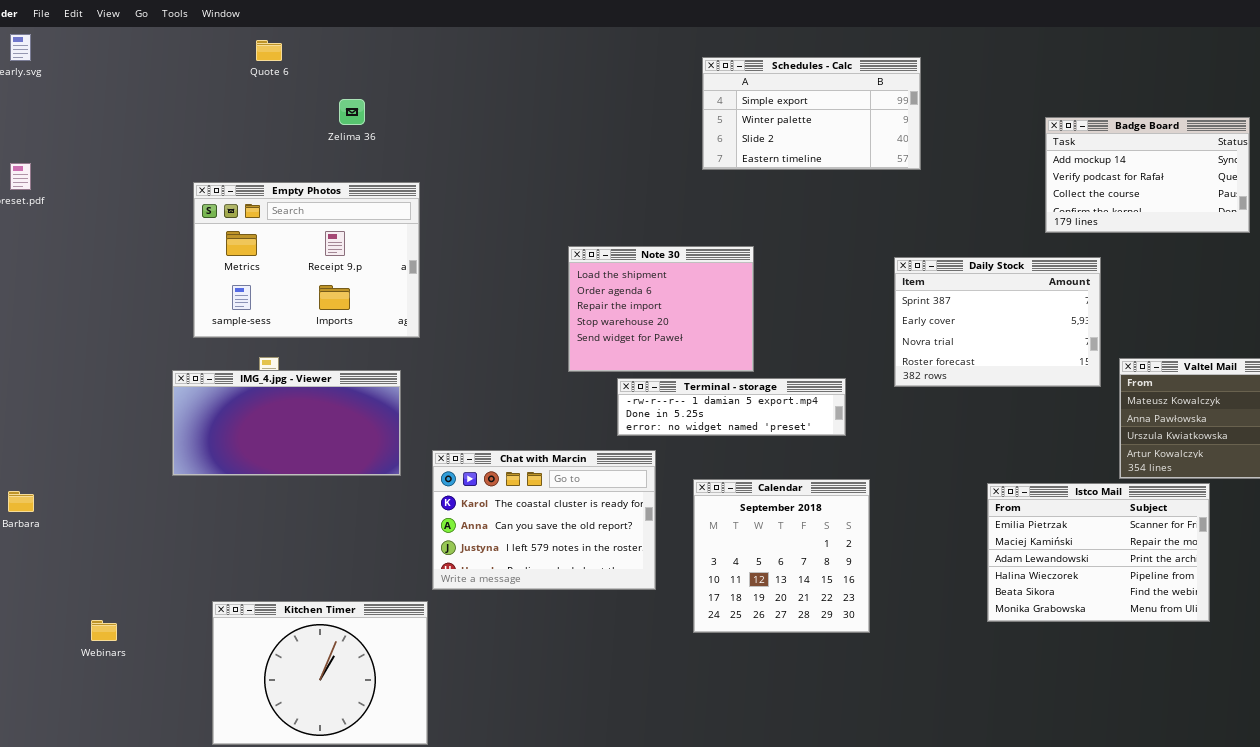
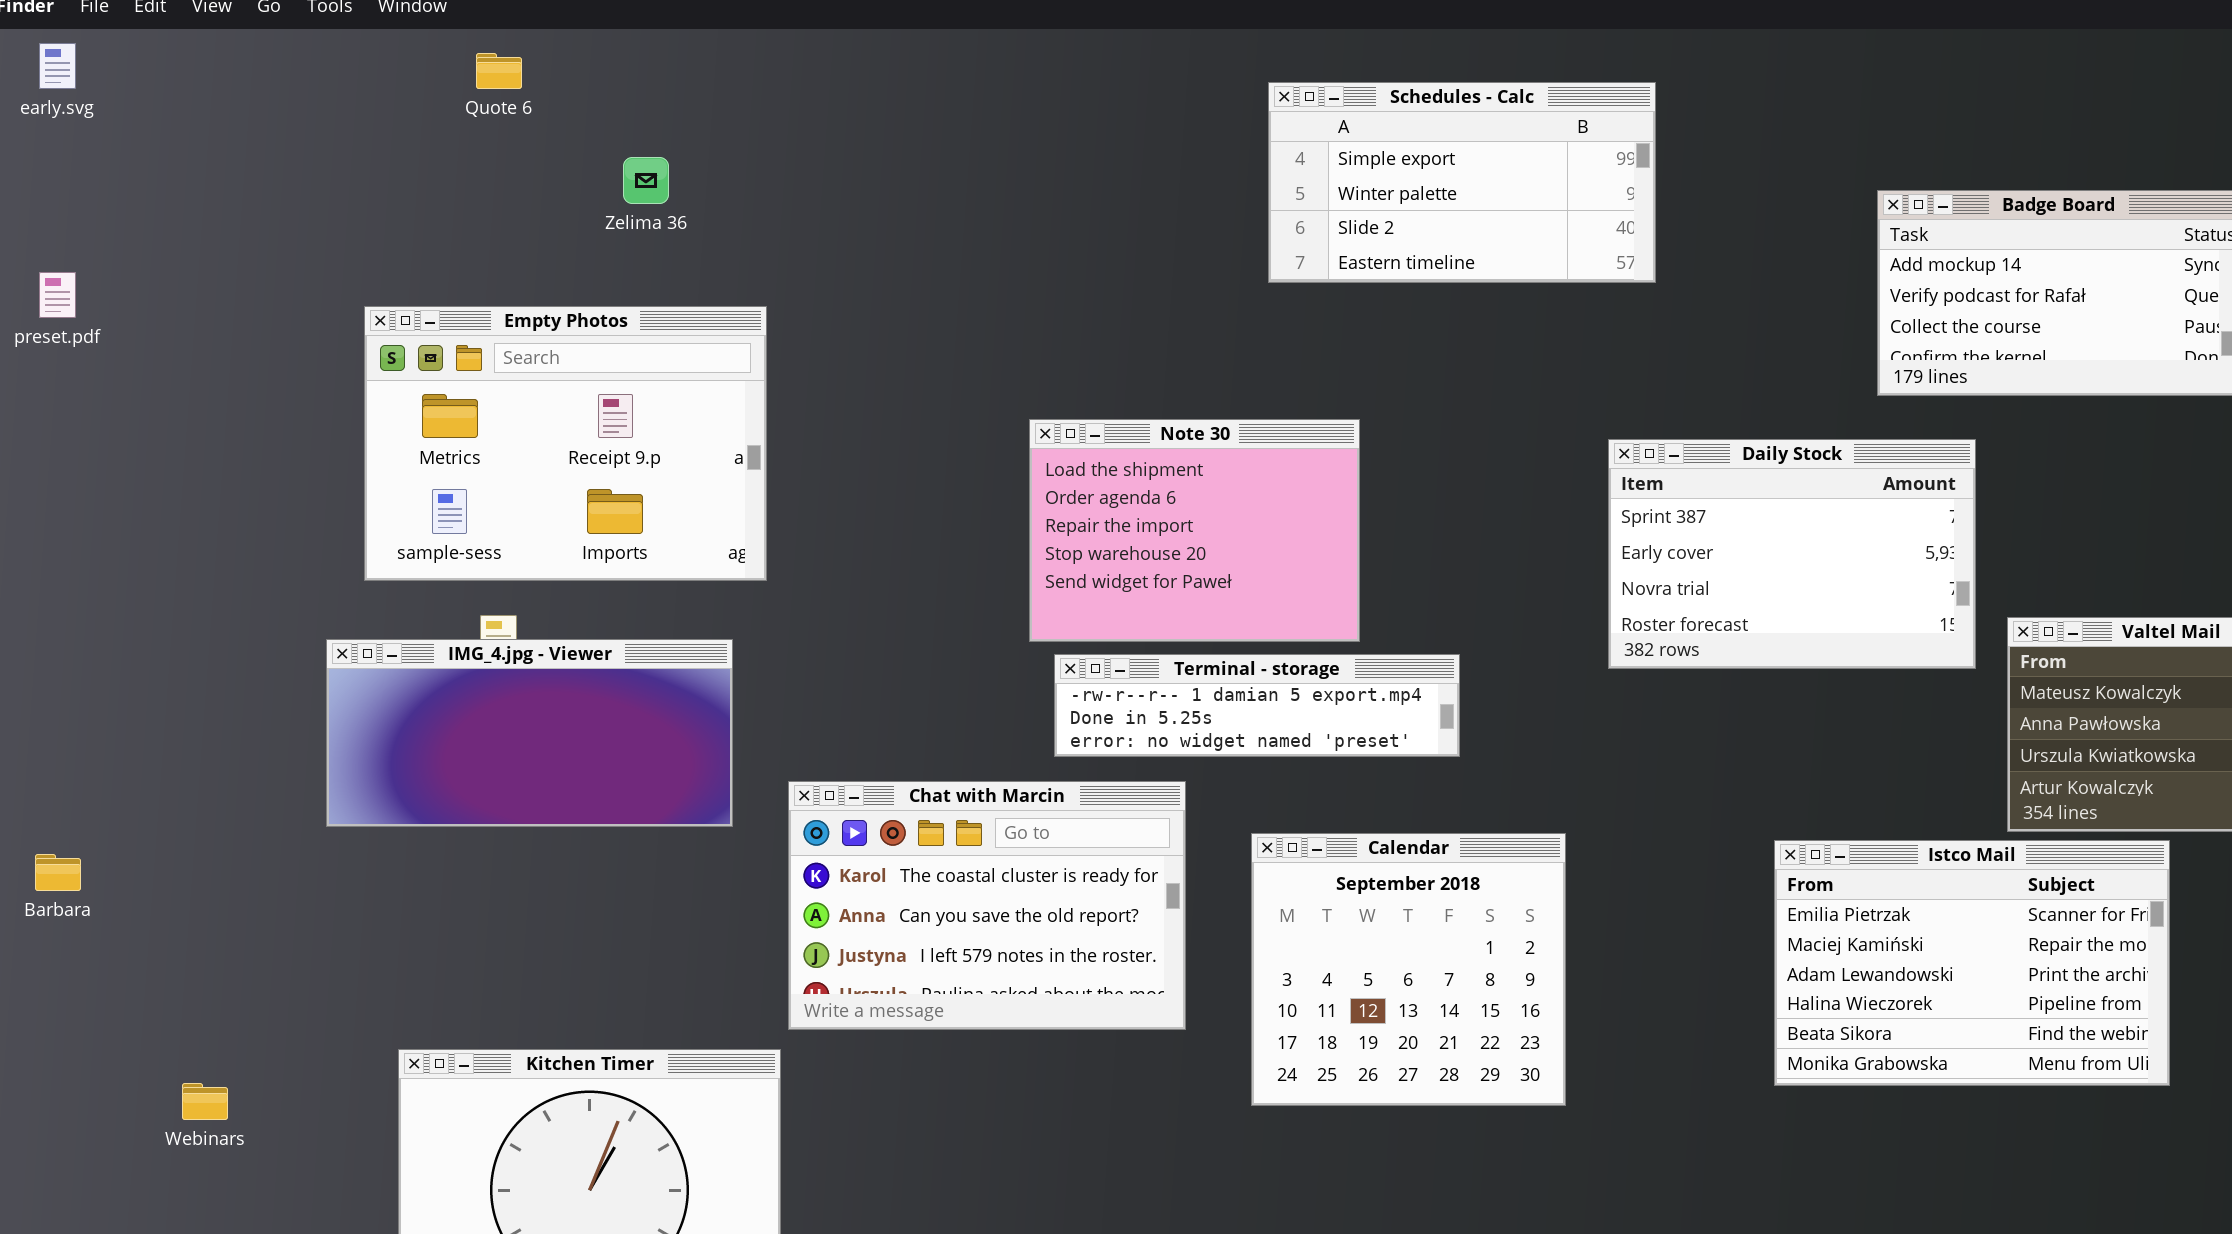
Terminal - storage: [617,378,846,436] -> [1054,654,1460,757], moved

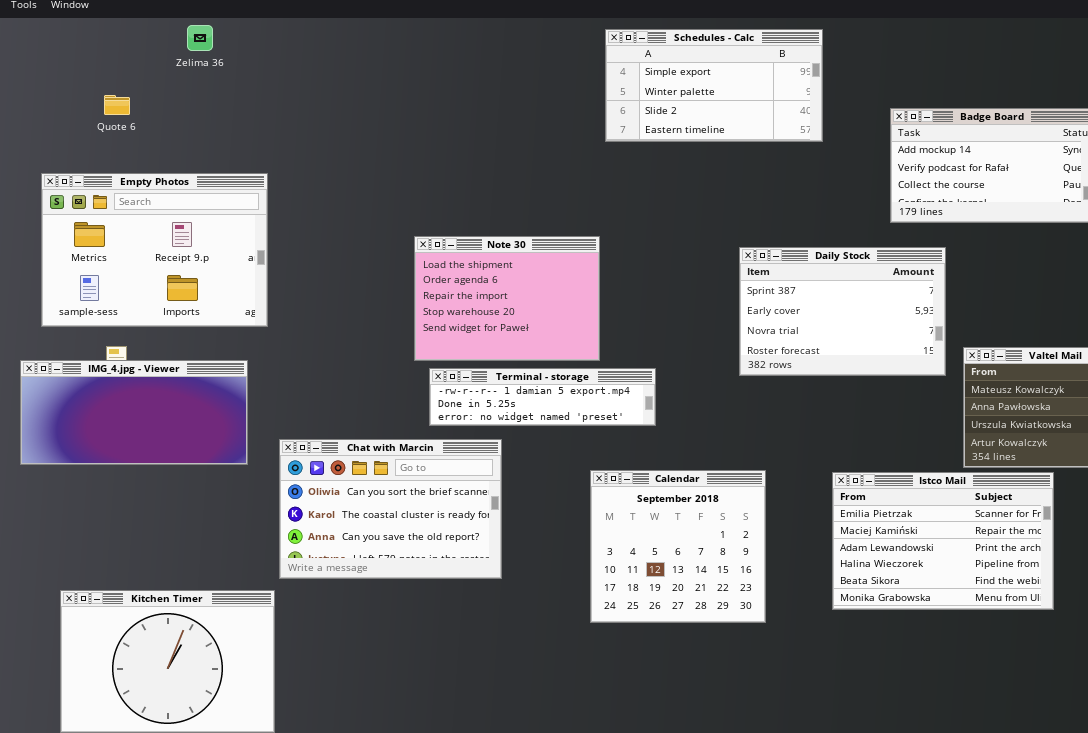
Quote 6: [476,53,522,89] -> [104,95,130,115], moved
Schedules - Calc: [1268,82,1656,283] -> [605,29,823,142], moved
Zelima 36: [623,157,669,204] -> [187,25,213,51], moved
Chat with Marcin: [788,781,1186,1030] -> [279,439,502,579], scrolled up 1 row
Calendar: [1251,833,1566,1106] -> [590,470,766,623], moved

